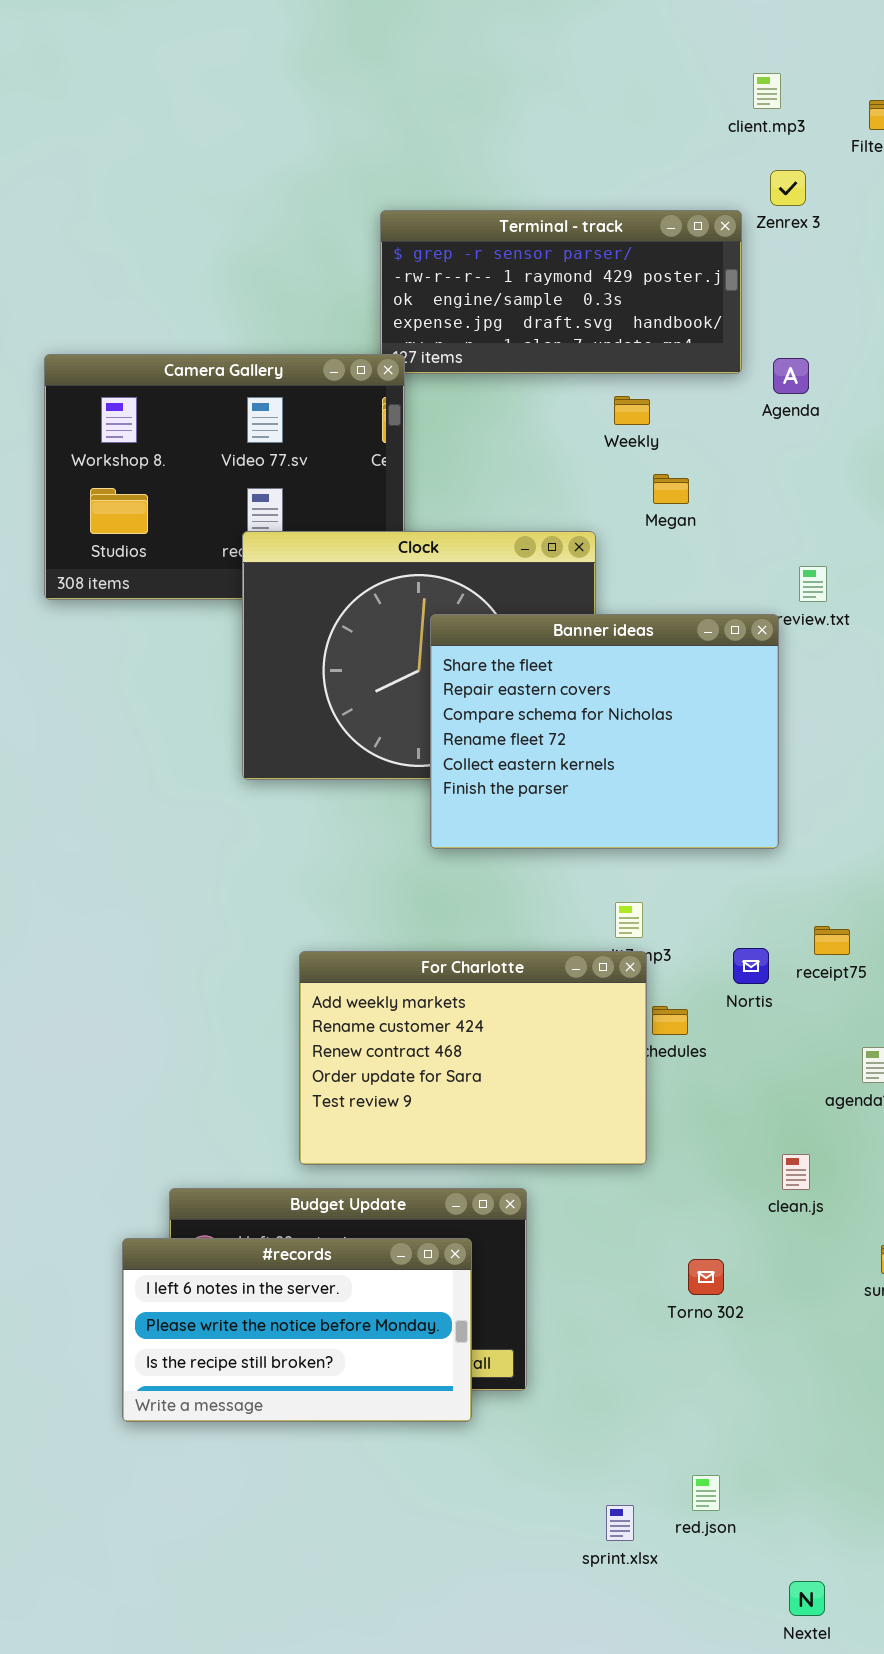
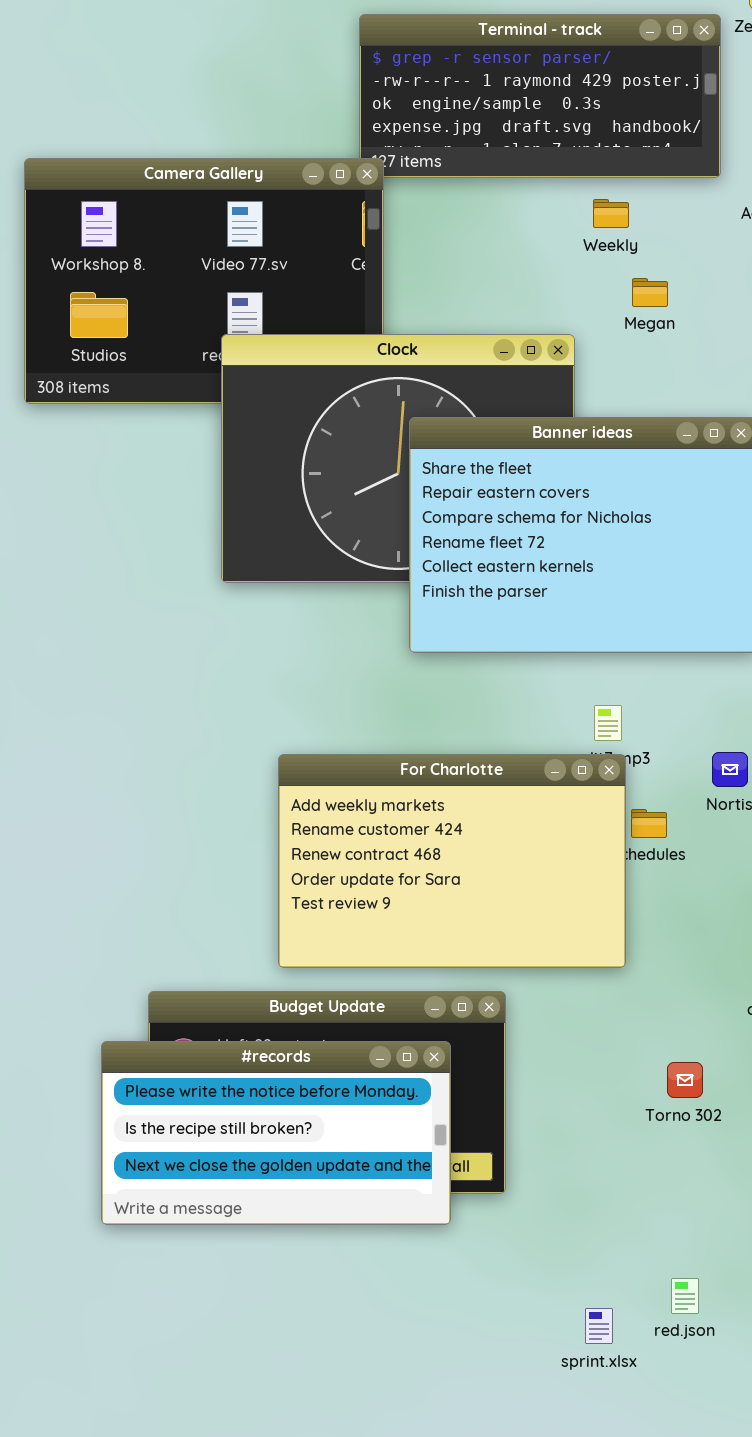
#records: [122,1238,472,1422] -> [101,1041,451,1225], scrolled down 1 row

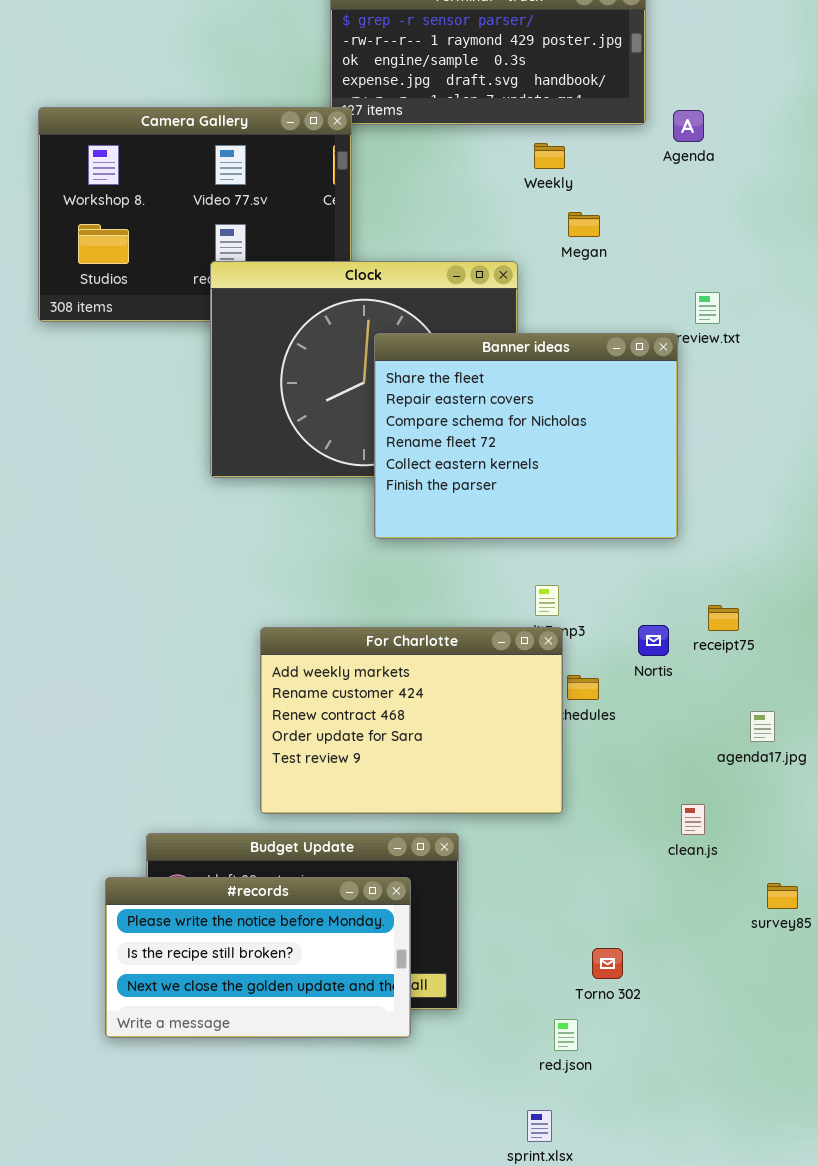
Torno 302: [667,1062,703,1098] -> [592,948,623,979], moved
red.json: [671,1278,699,1314] -> [554,1019,578,1051], moved

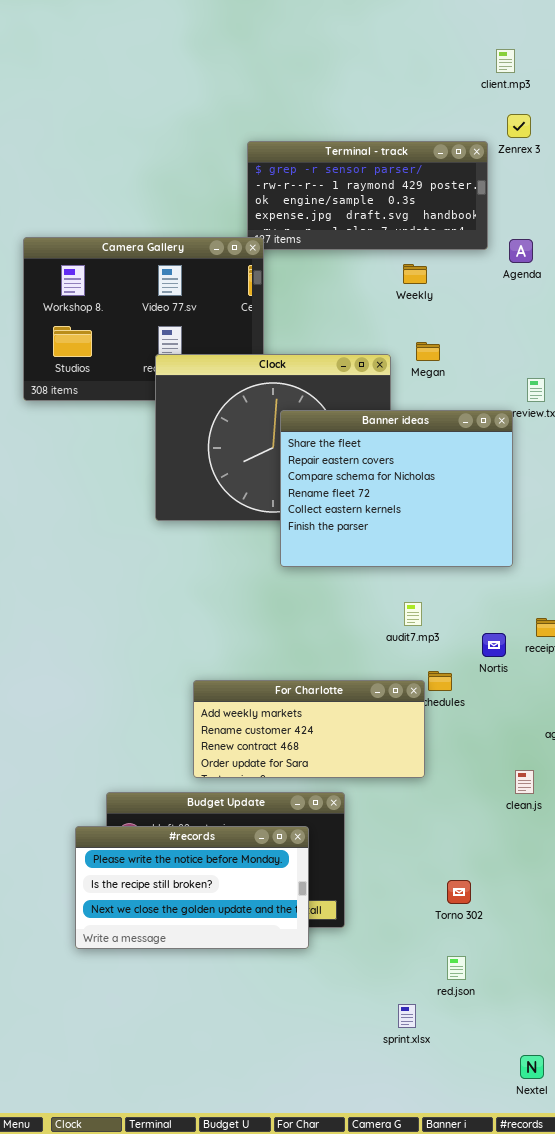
Megan: [568,212,600,237] -> [416,342,440,361], moved
For Charlotte: [260,627,563,814] -> [193,680,425,778], resized
red.json: [554,1019,578,1051] -> [447,956,466,980], moved

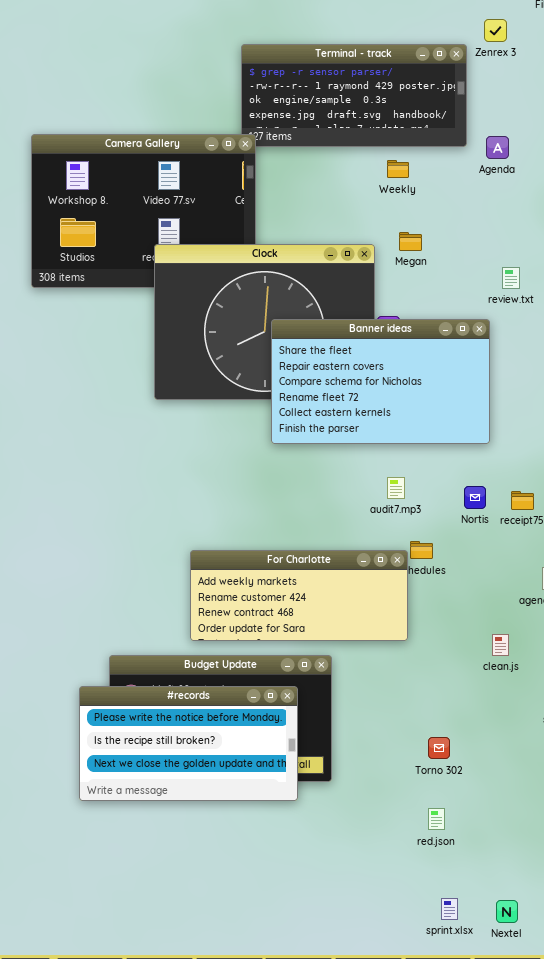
Banner ideas: [280,410,513,567] -> [271,319,490,444], resized
Nortis: [482,633,506,657] -> [464,486,486,509], moved
sprint.xlsx: [398,1004,416,1028] -> [441,898,458,920], moved

